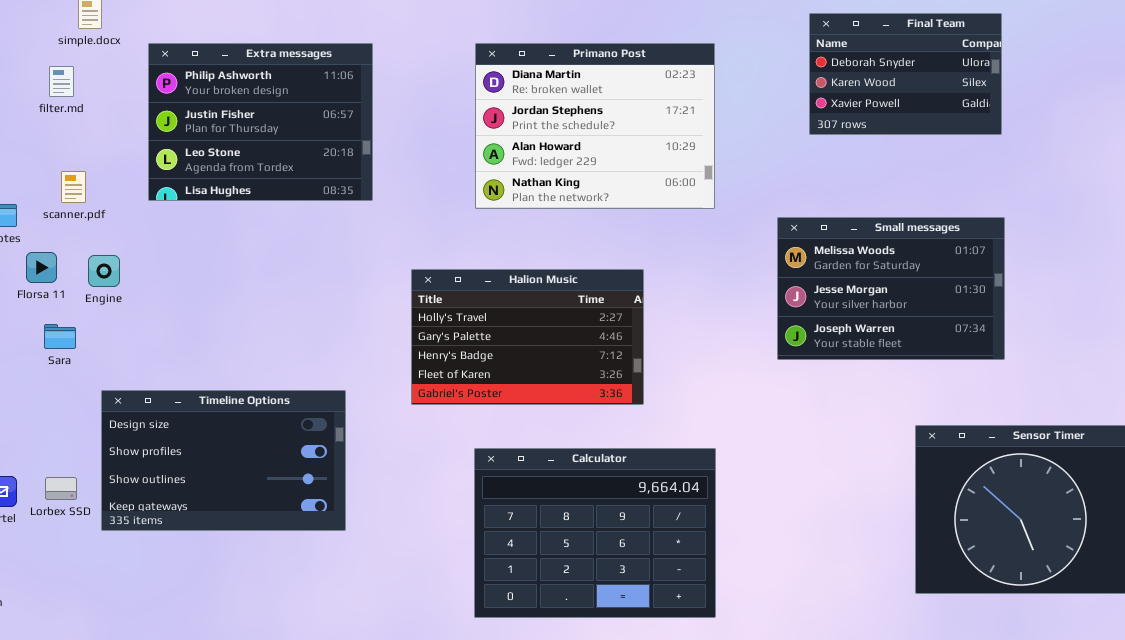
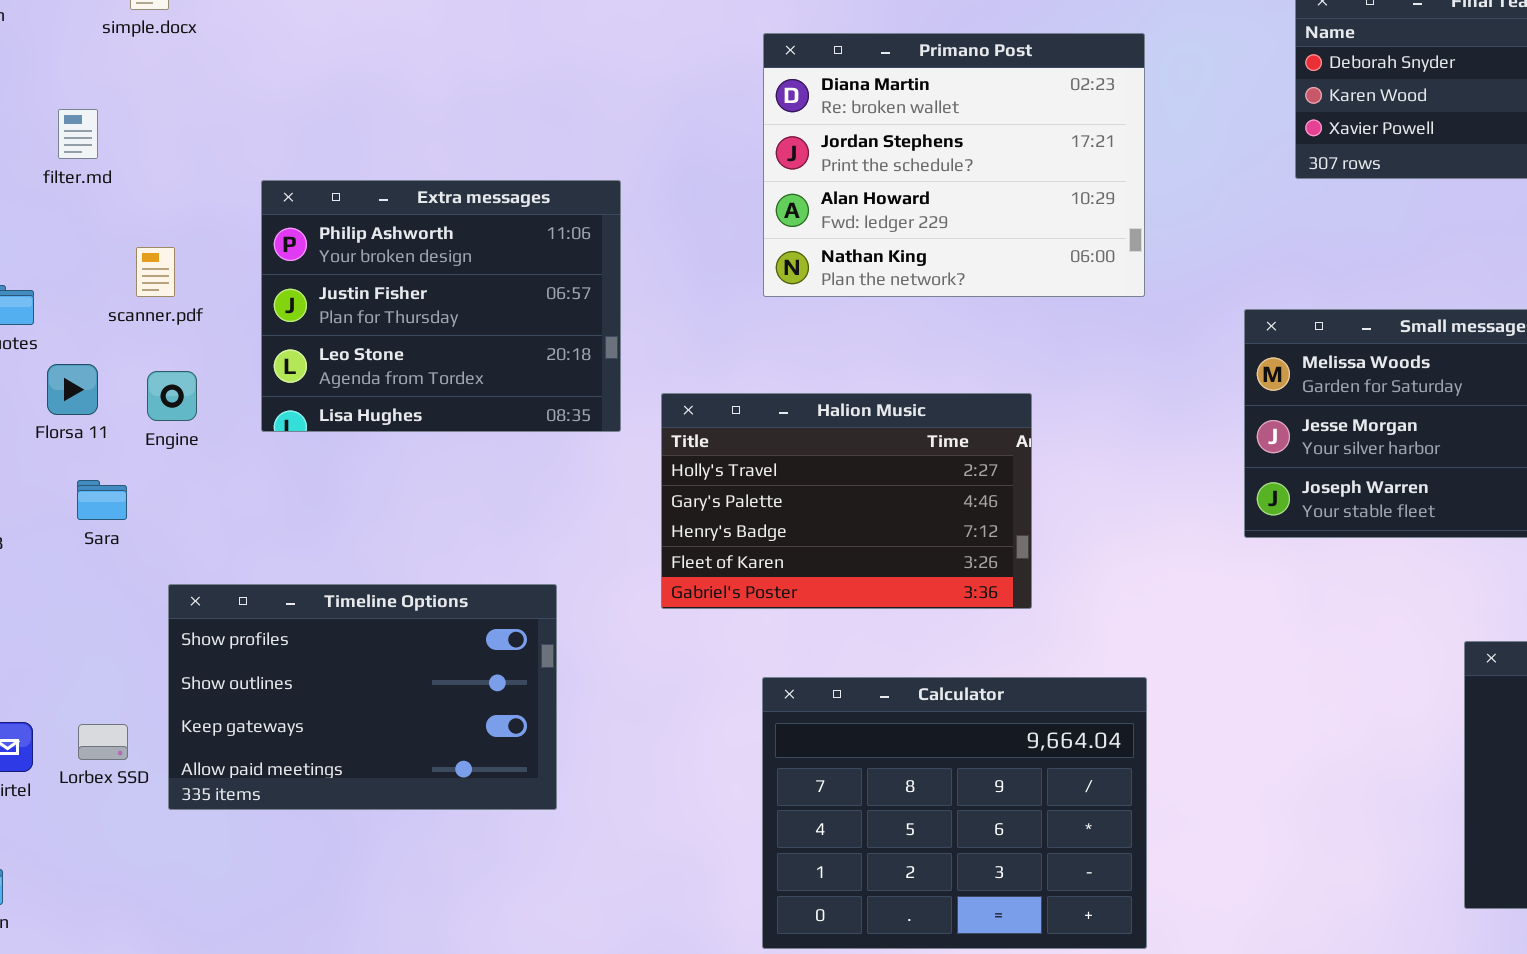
Extra messages: [148,43,373,201] -> [261,180,621,432], moved
filter.md: [49,66,74,97] -> [58,109,98,159], moved
scanner.pdf: [61,171,86,203] -> [136,247,175,297], moved
Timeline Options: [101,390,346,531] -> [168,584,557,810], scrolled down 1 row

